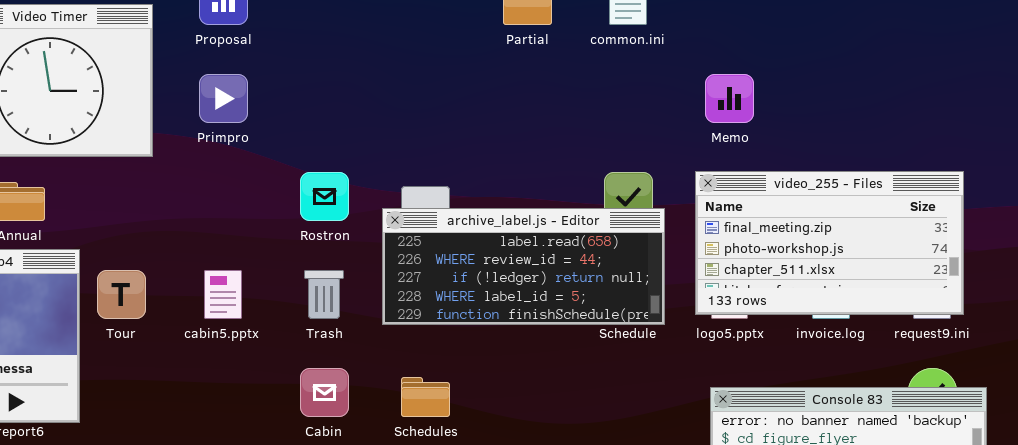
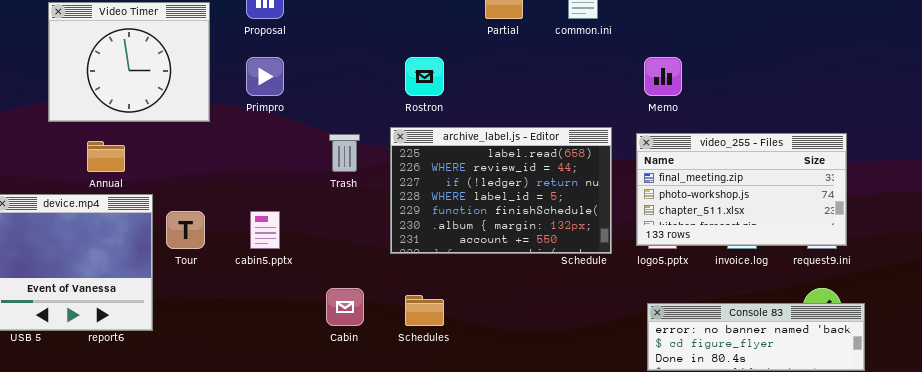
Rostron: [300,172,349,221] -> [405,57,444,96], moved
archive_label.js - Editor: [382,208,665,325] -> [390,127,612,254], resized
Trash: [304,270,344,319] -> [329,134,360,172], moved

